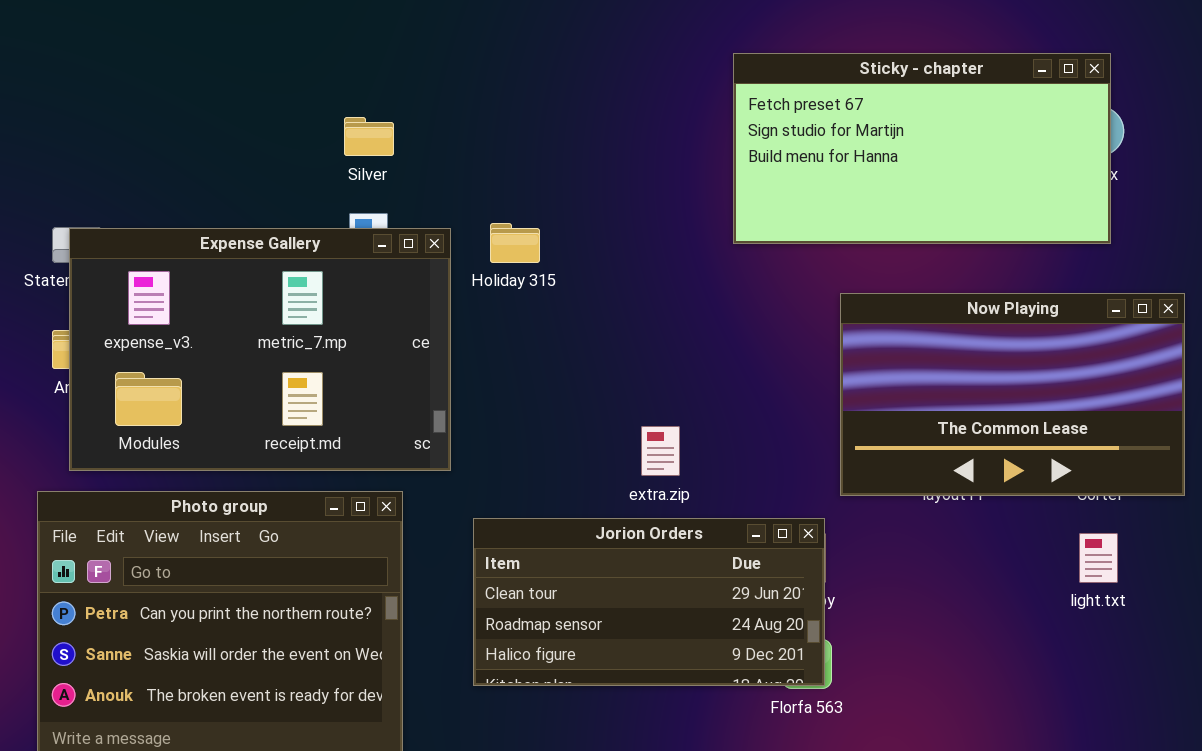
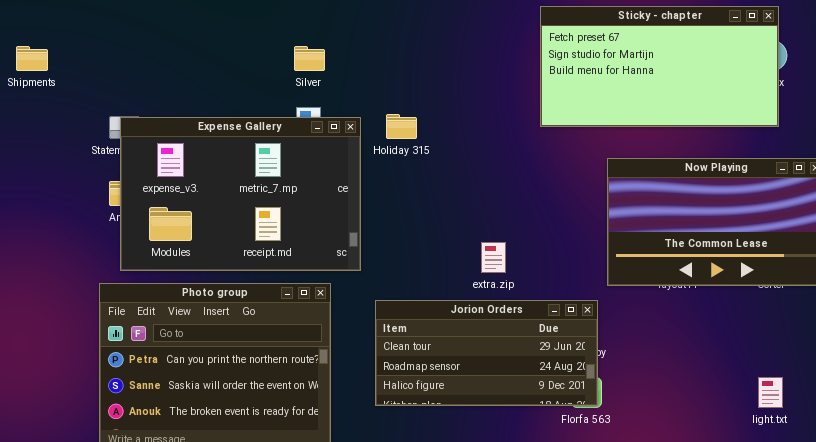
light.txt: [1079,533,1118,583] -> [758,377,783,408], moved

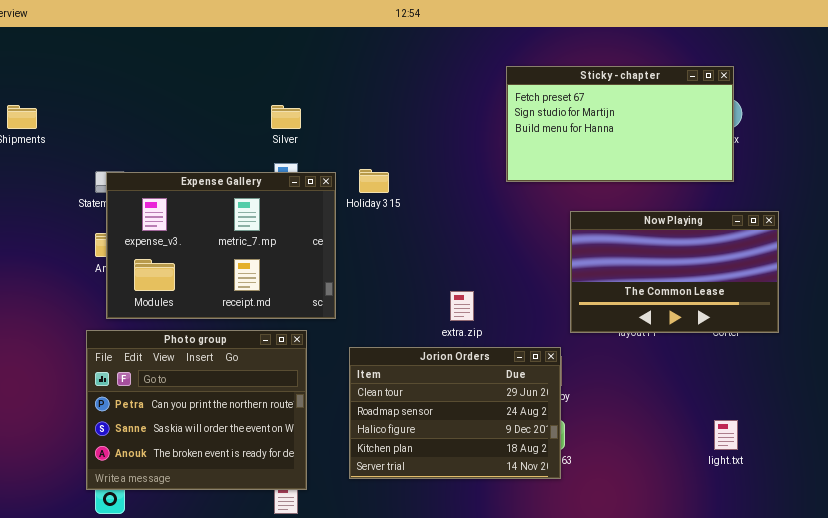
Jorion Orders: [375,300,598,406] -> [349,347,561,479], resized

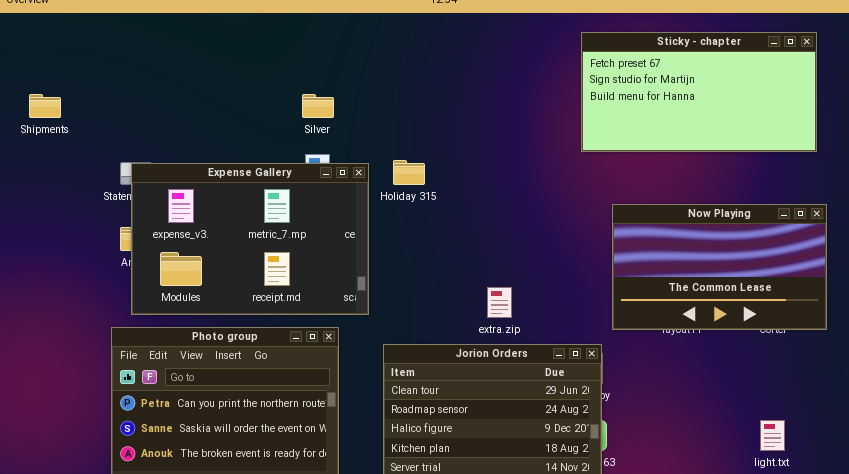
Sticky - chapter: [506,66,734,182] -> [581,32,817,152], moved

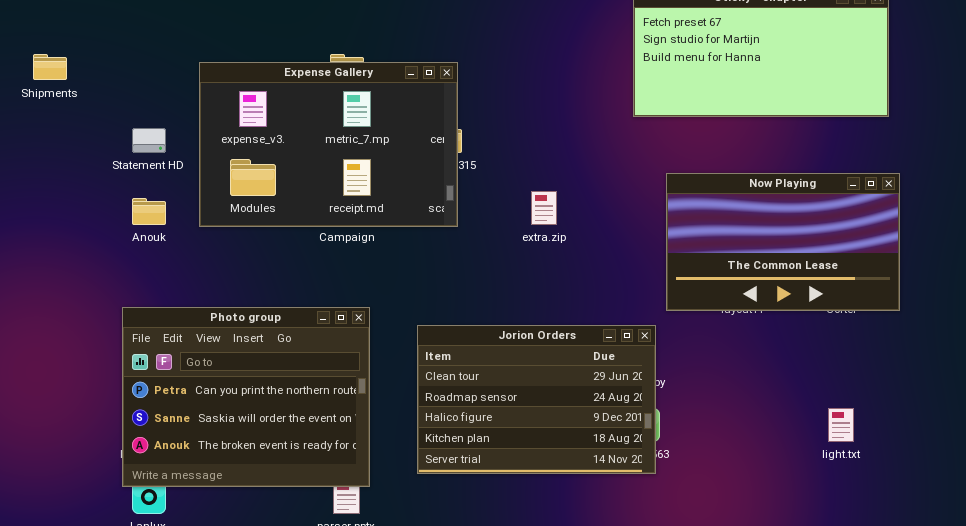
Expense Gallery: [131,163,369,315] -> [199,62,458,227], moved
extra.zip: [487,287,512,318] -> [531,191,557,225], moved

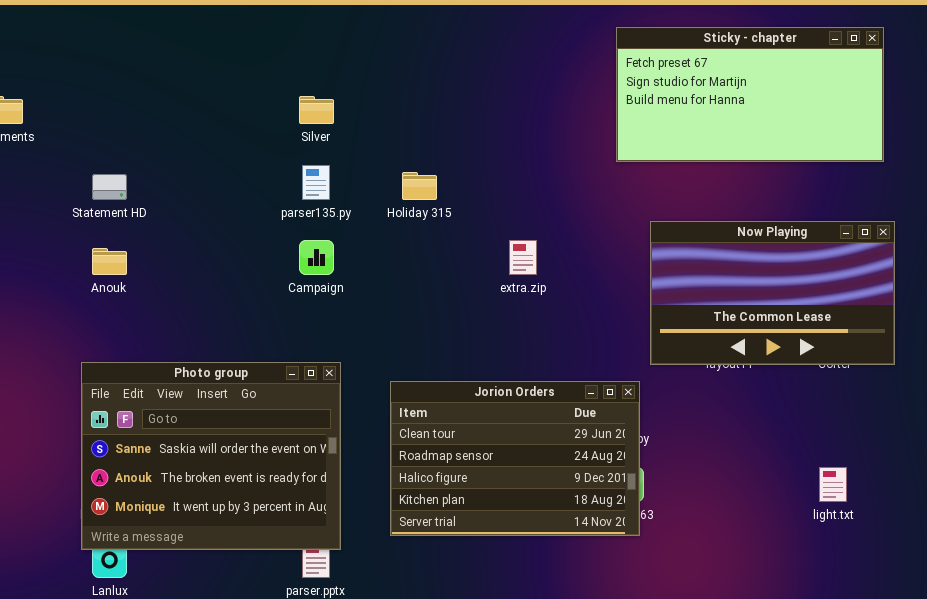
Expense Gallery: [199,62,458,227] -> none, closed
Photo group: [122,307,370,487] -> [81,362,341,550], scrolled down 1 row

